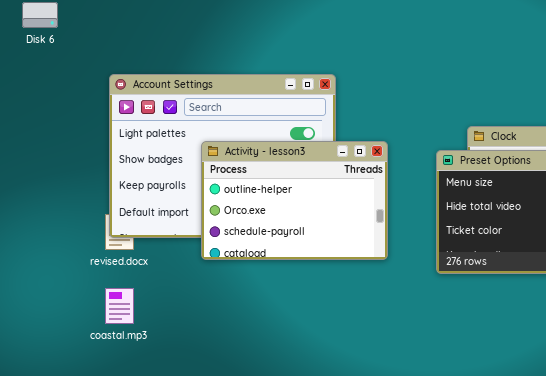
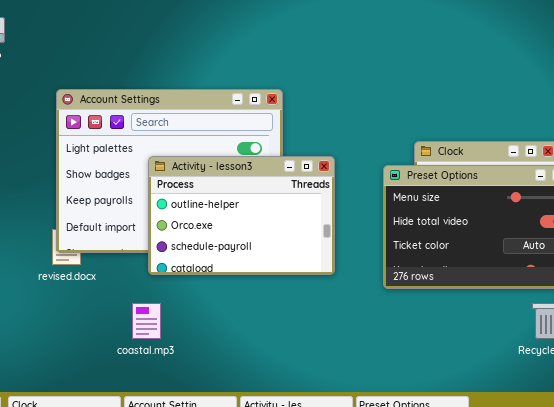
coastal.mp3: [105,288,134,324] -> [132,303,161,339], moved

